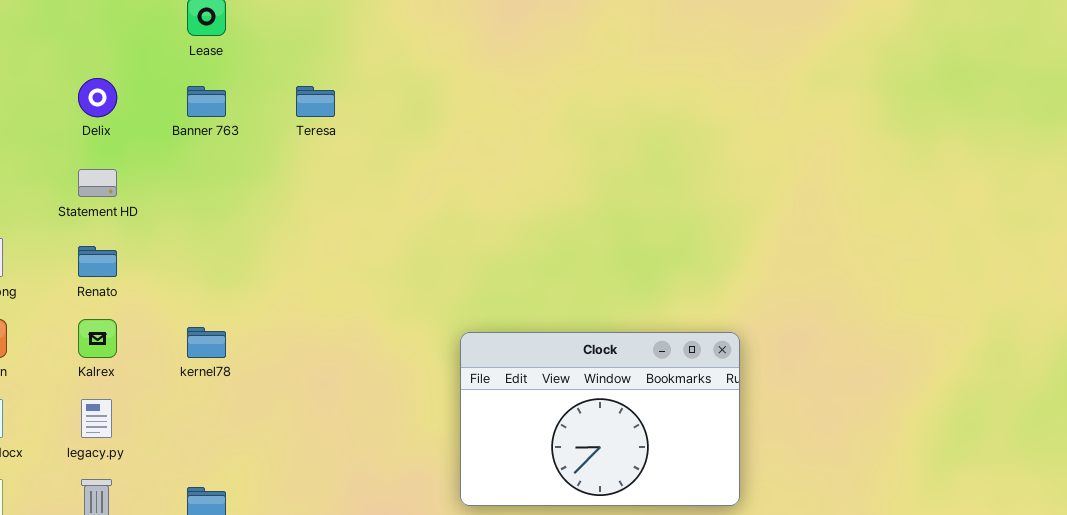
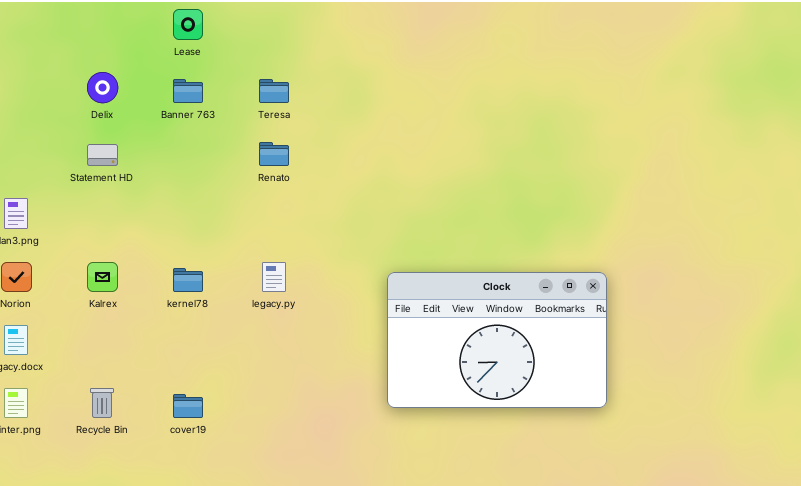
Renato: [78,246,117,277] -> [259,142,289,166], moved
legacy.py: [81,399,112,438] -> [262,262,286,292], moved

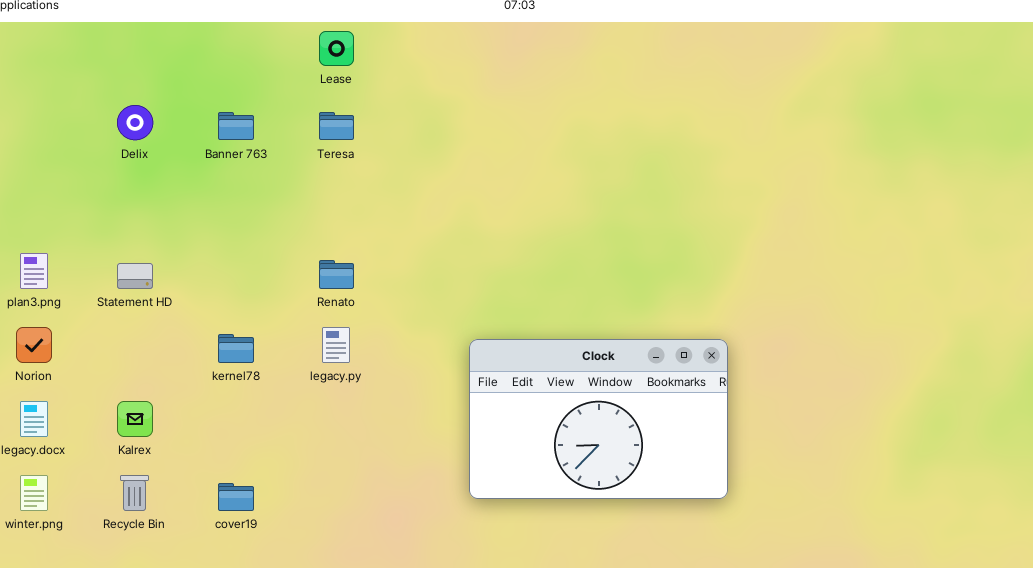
Lease: [173,9,203,40] -> [319,31,354,66], moved
Renato: [259,142,289,166] -> [319,260,354,289], moved
Statement HD: [87,144,118,166] -> [117,263,153,289], moved
Kalrex: [87,262,118,292] -> [117,401,153,437], moved

